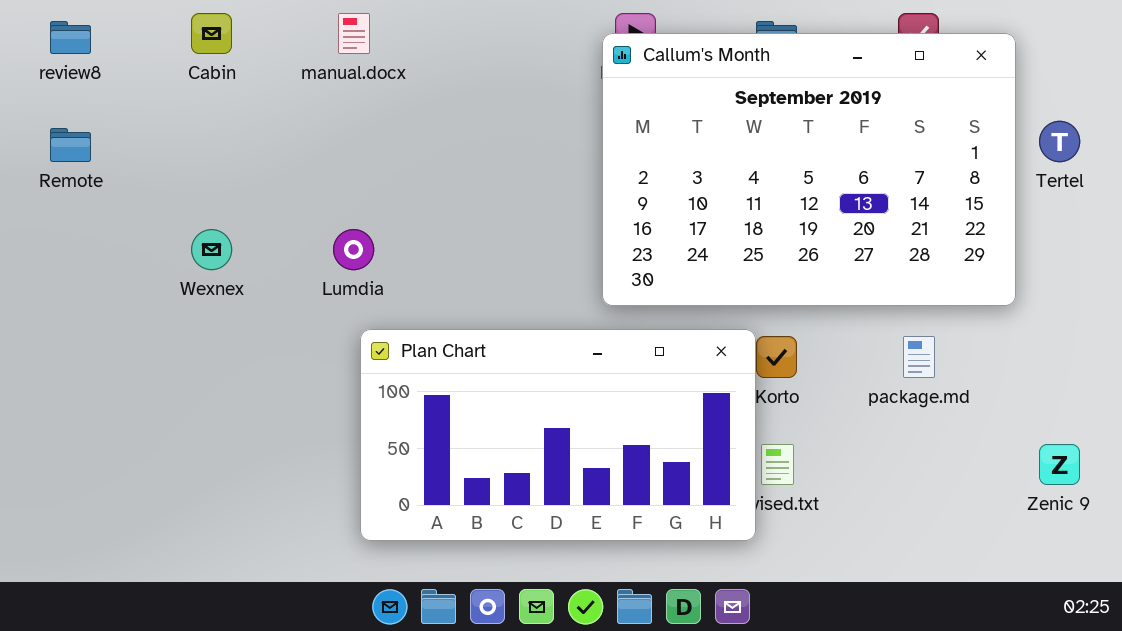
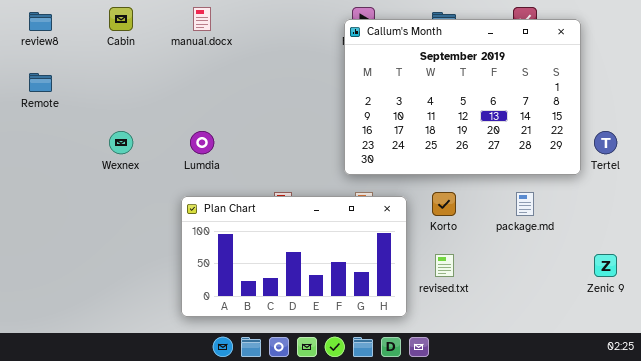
Tertel: [1039,121,1080,162] -> [594,131,617,154], moved
Plan Chart: [360,329,756,541] -> [181,196,407,317], moved

